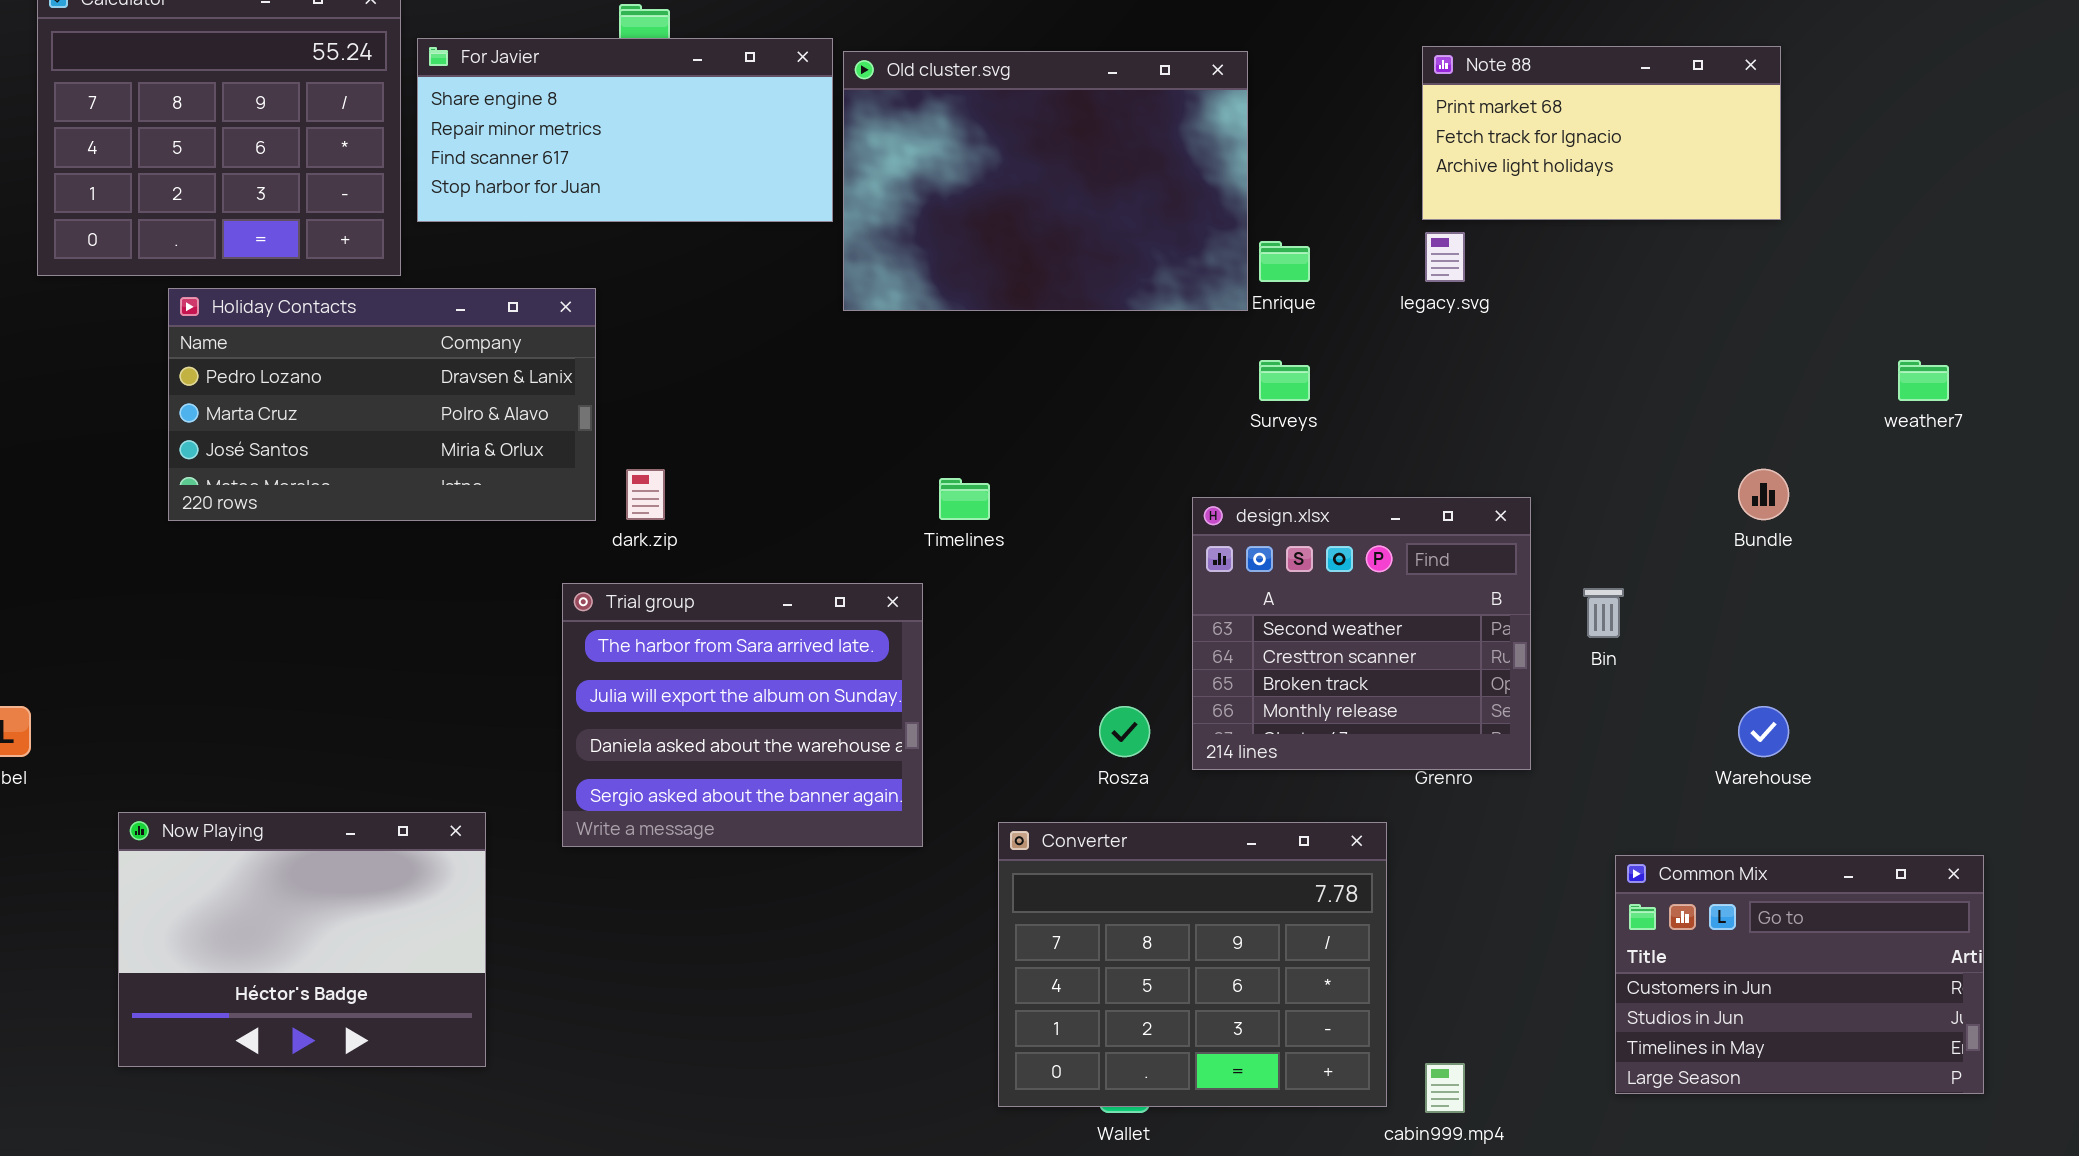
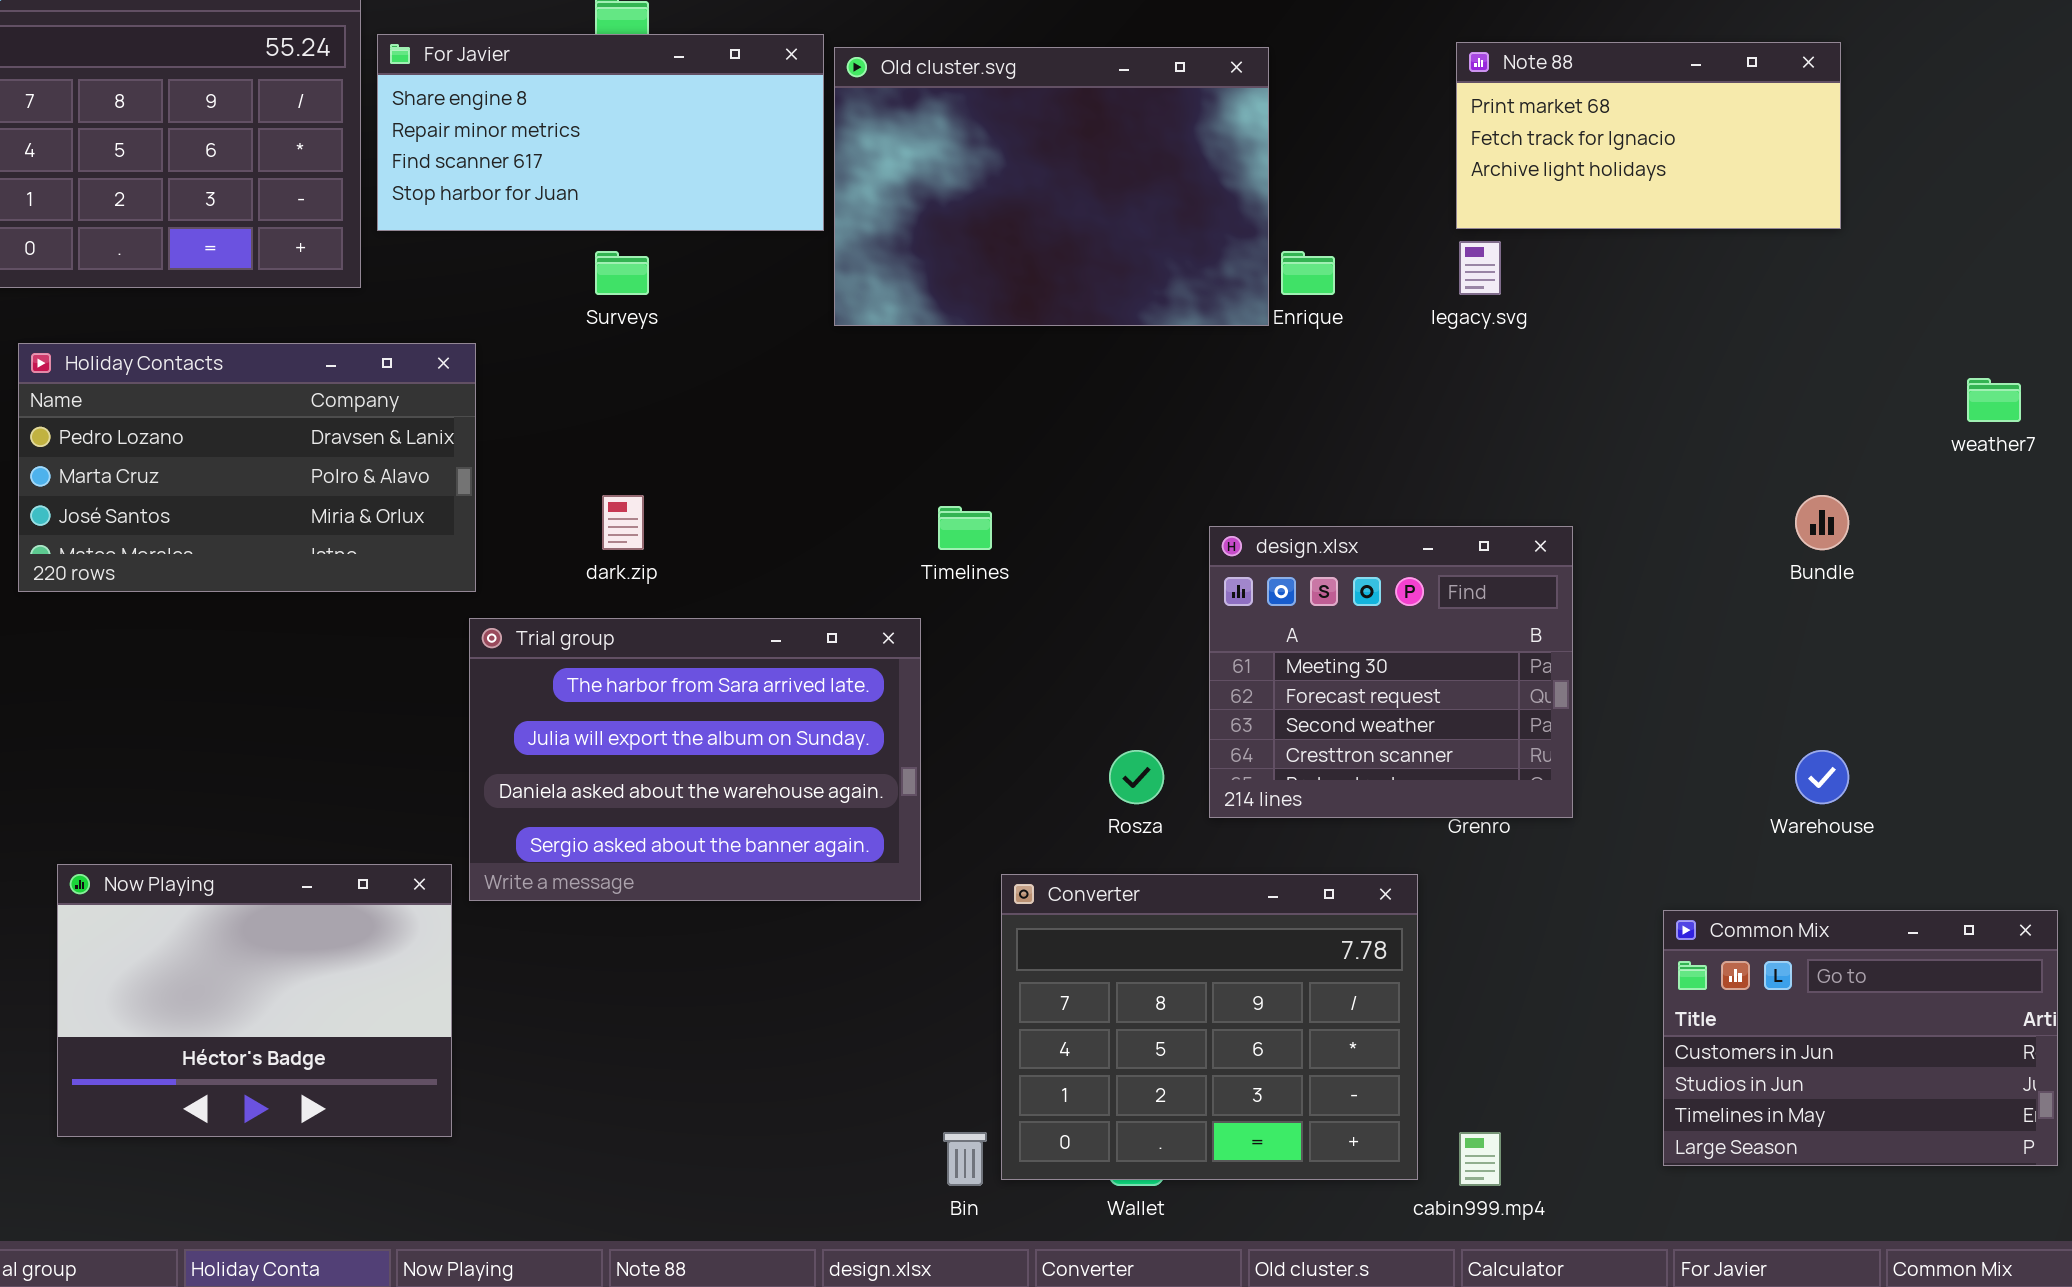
Holiday Contacts: [168,288,596,521] -> [18,343,476,592], moved
Surveys: [1259,360,1310,401] -> [595,251,649,295], moved
design.xlsx: [1192,497,1531,770] -> [1209,526,1573,818], scrolled up 2 rows
Trial group: [562,583,923,847] -> [469,618,921,901], resized
Bin: [1583,588,1624,638] -> [943,1132,987,1186], moved

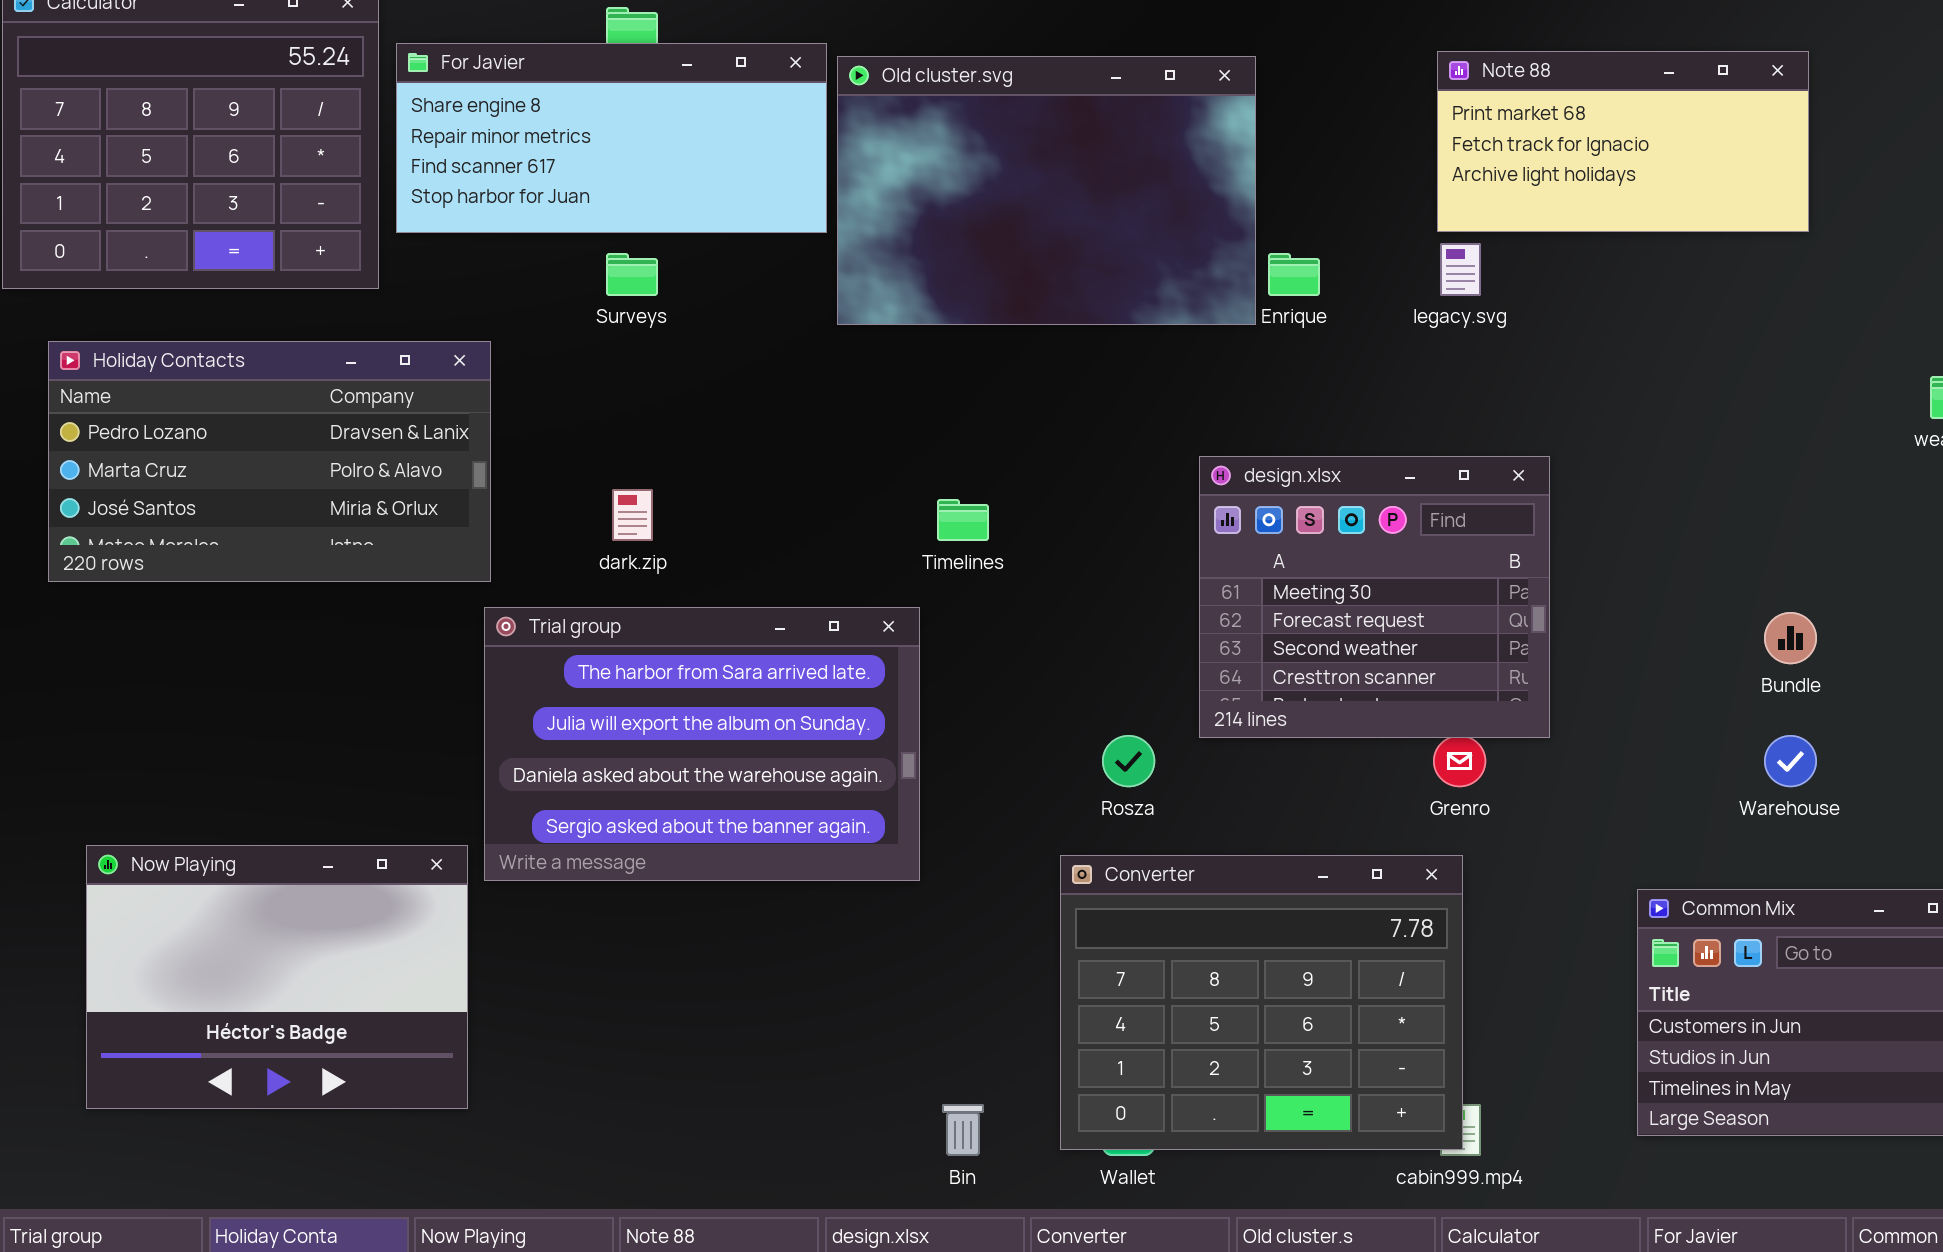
Bundle: [1795,495,1849,550] -> [1764,612,1817,664], moved
design.xlsx: [1209,526,1573,818] -> [1199,456,1550,738], moved
Converter: [1001,874,1418,1180] -> [1060,855,1463,1150], moved

